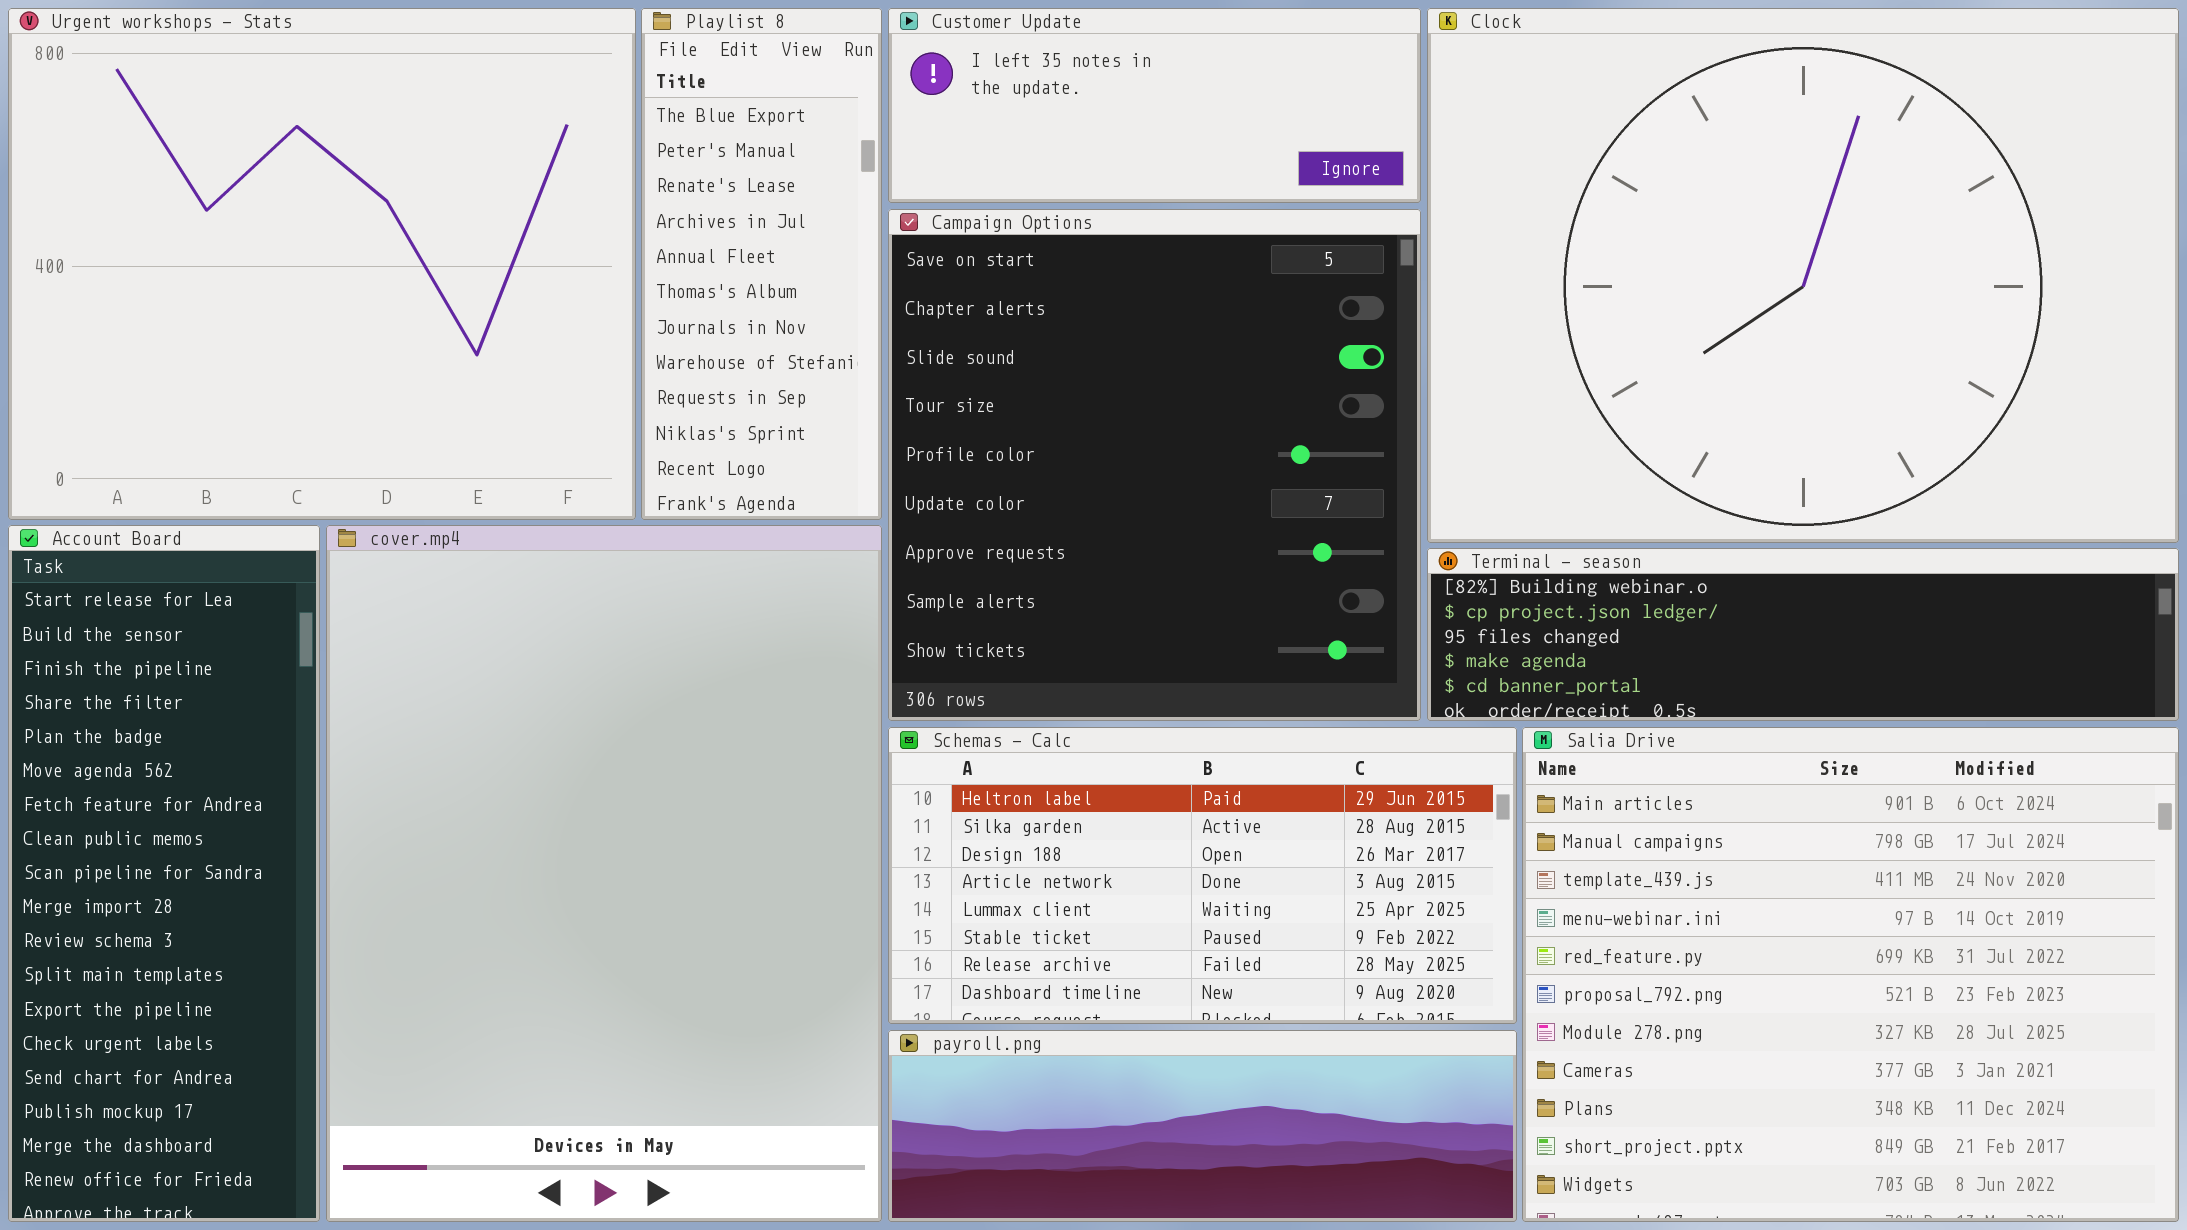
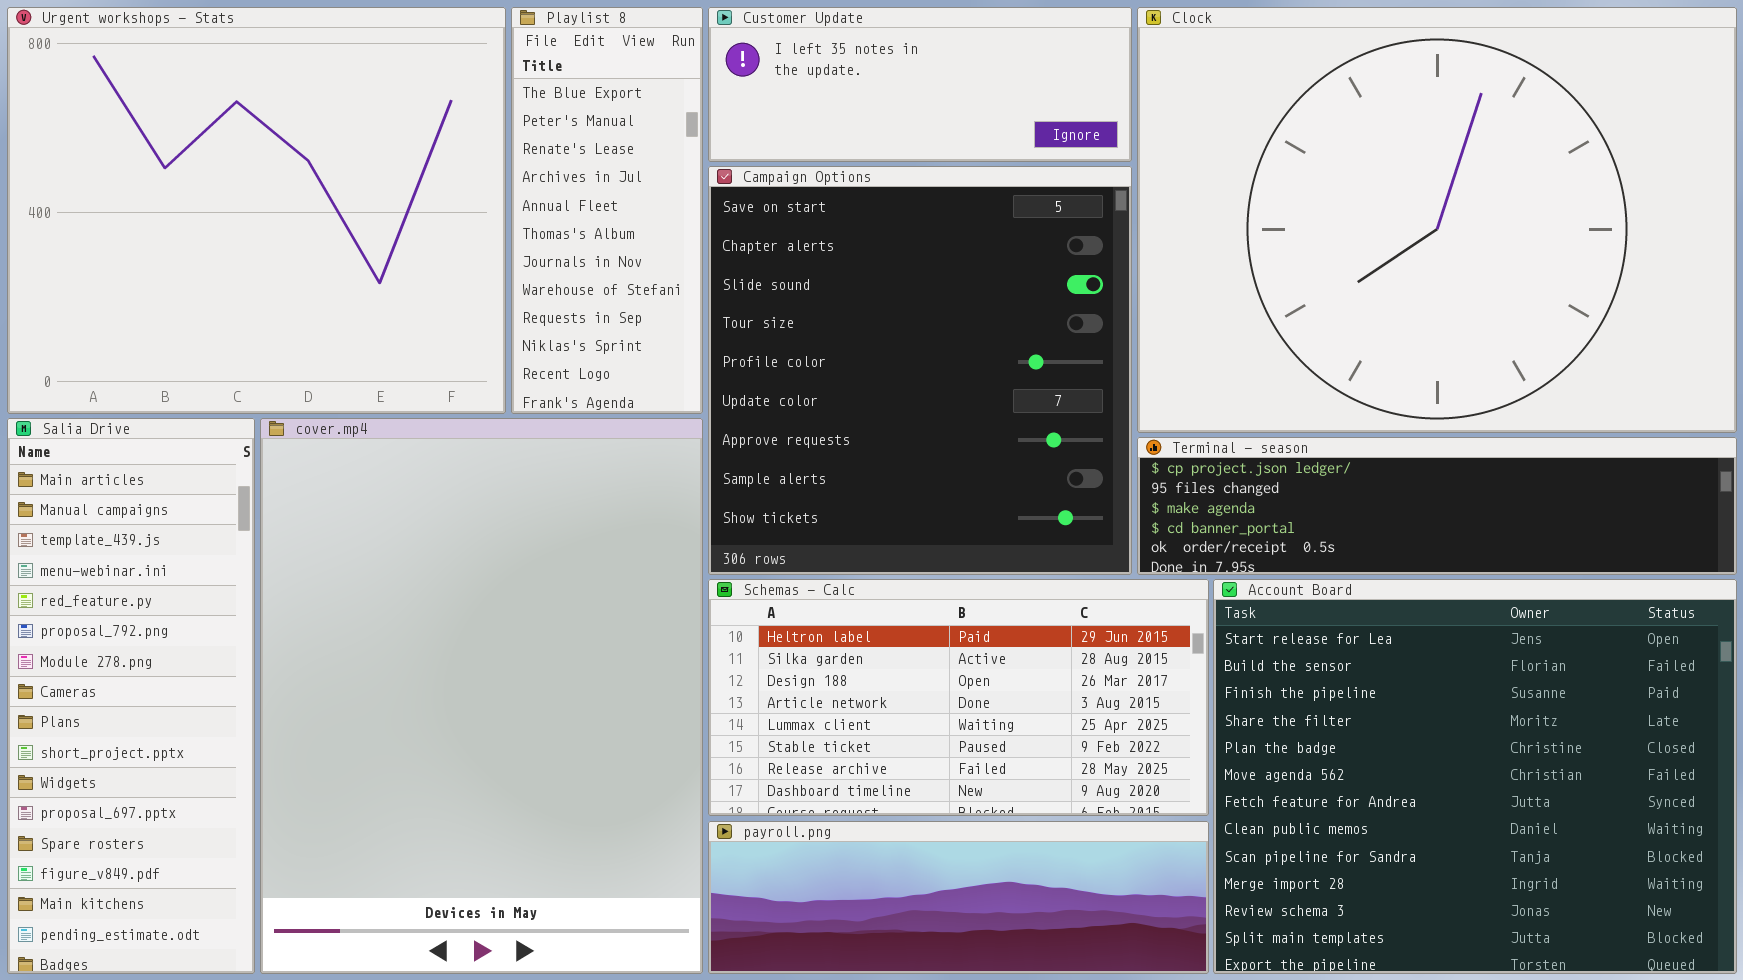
Account Board: [8,525,320,1222] -> [1213,579,1737,974], moved, resized
Terminal - season: [1427,548,2179,721] -> [1137,437,1737,575], scrolled down 1 row
Salia Drive: [1522,727,2179,1222] -> [7,418,255,974], moved, resized

